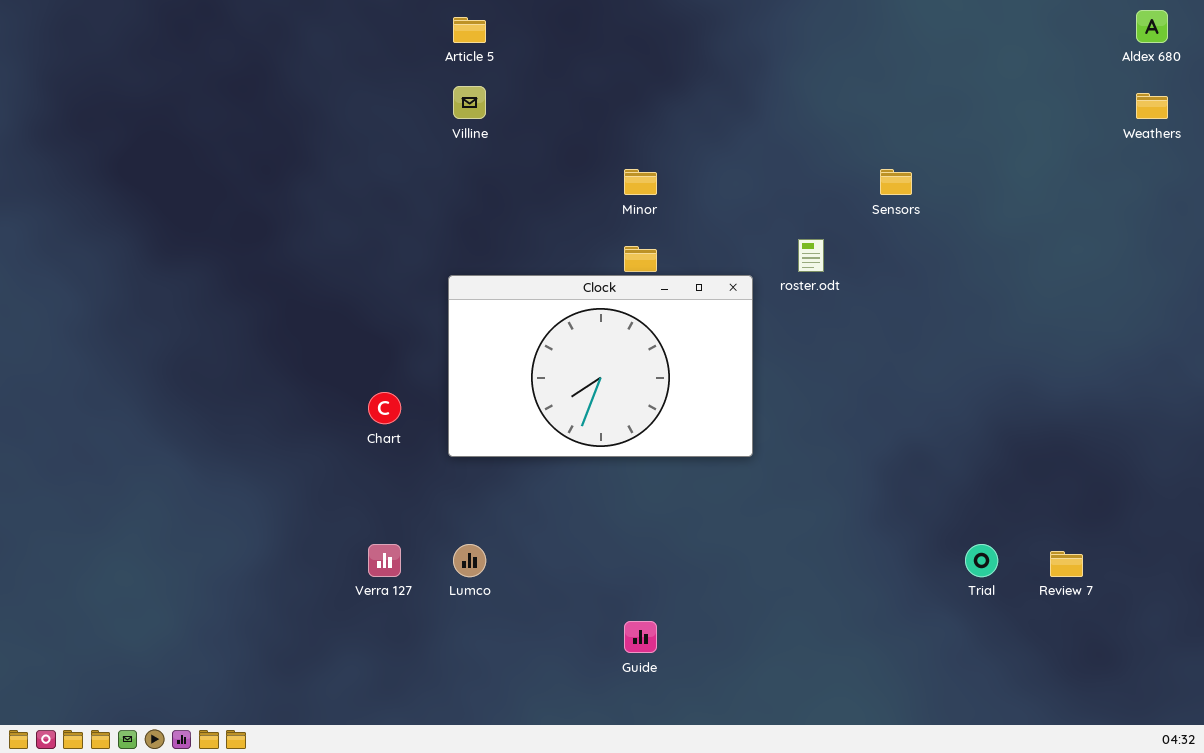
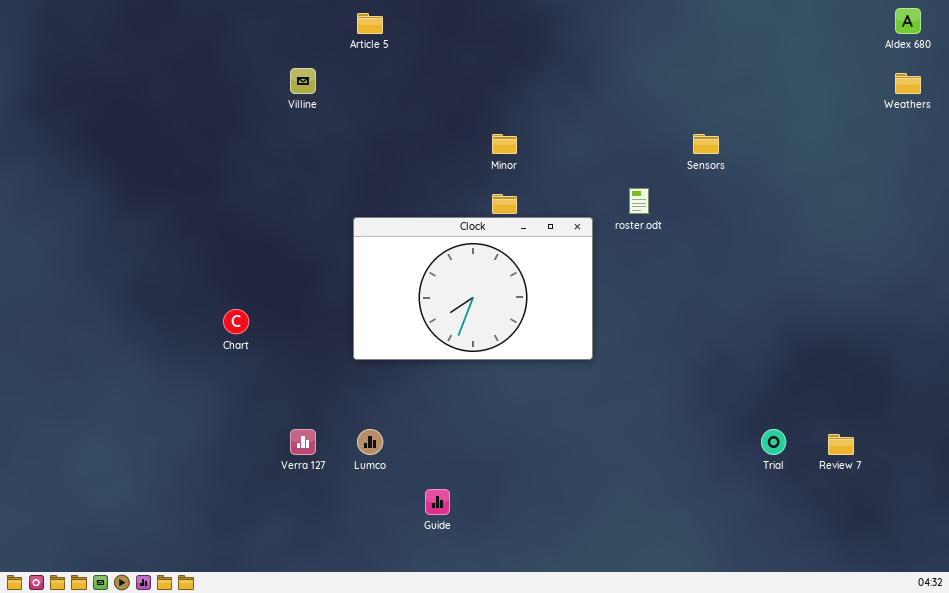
Villine: [453,86,486,119] -> [290,68,316,94], moved
Chart: [368,392,401,424] -> [223,309,249,334], moved
Guide: [624,621,657,653] -> [425,489,450,515], moved

